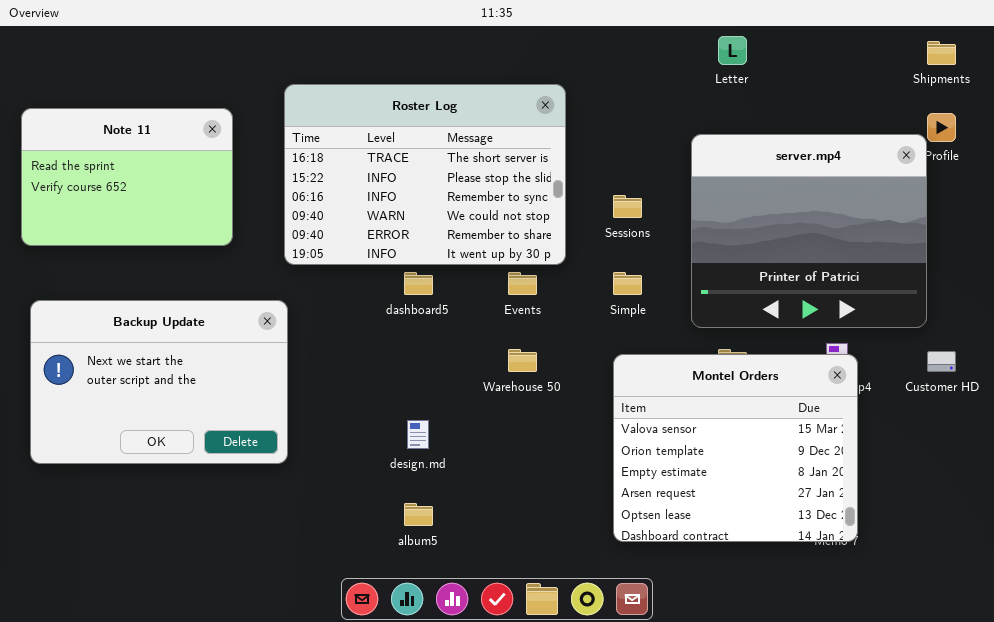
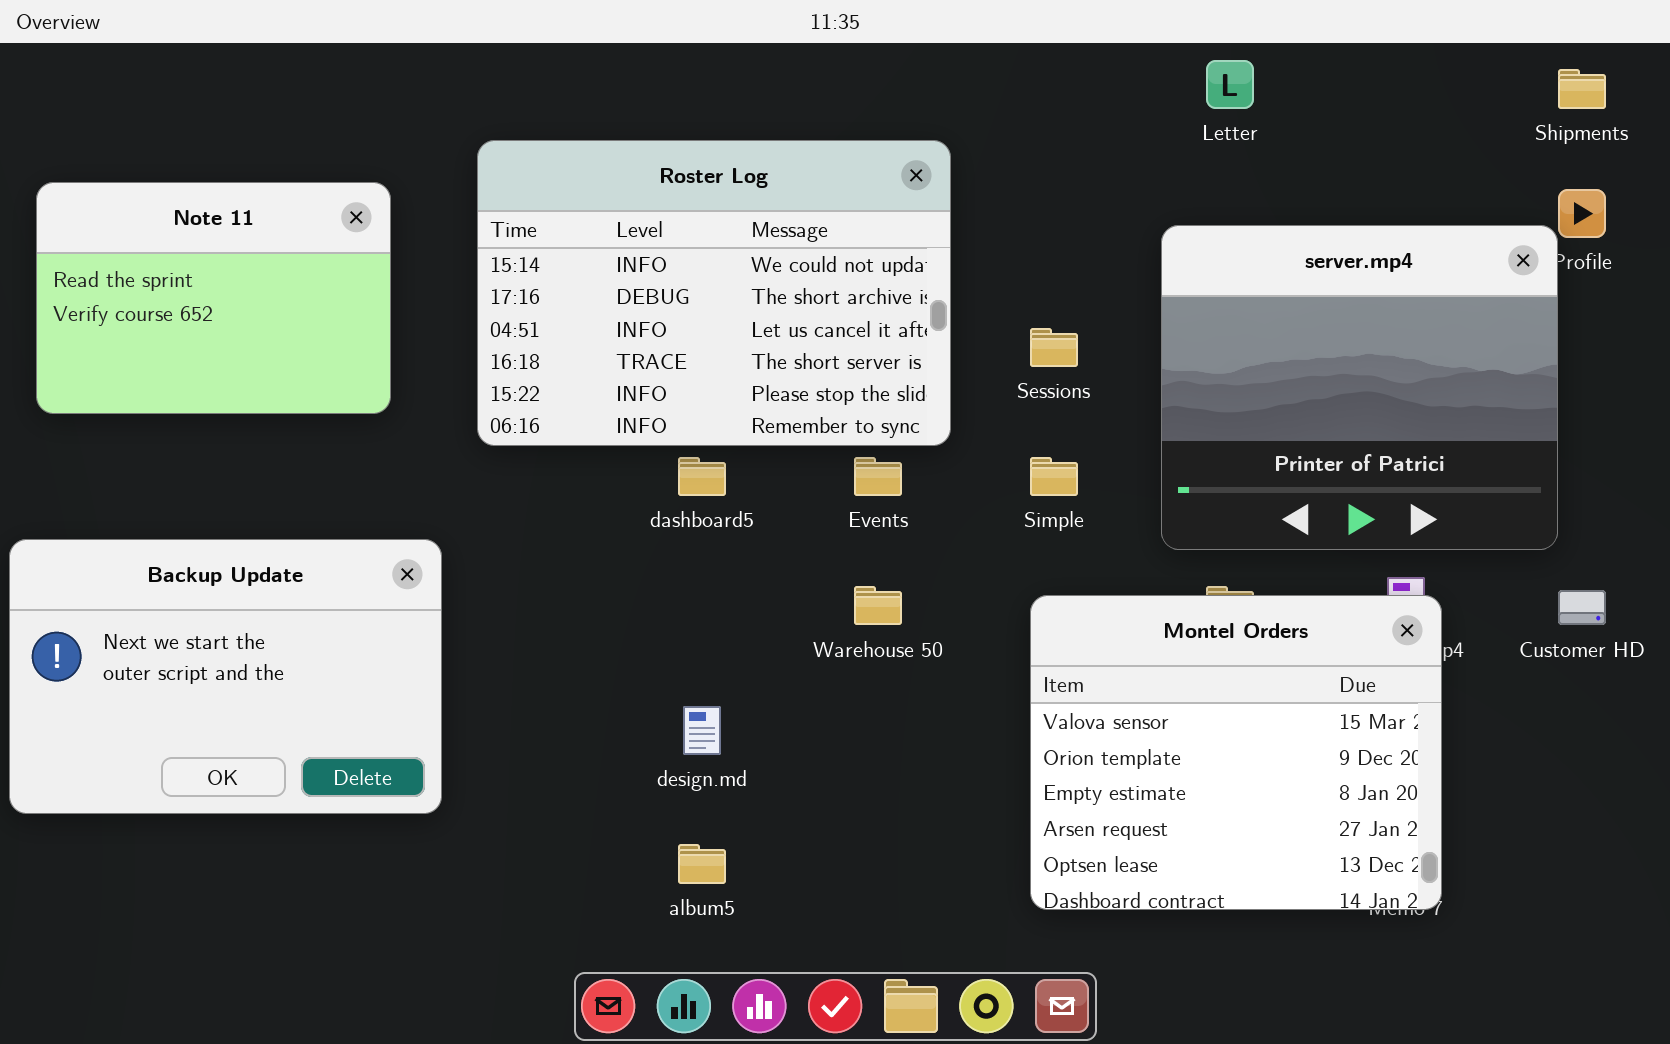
Roster Log: [284,84,566,265] -> [477,140,951,446], scrolled up 3 rows
Backup Update: [30,300,288,464] -> [9,539,442,814], moved

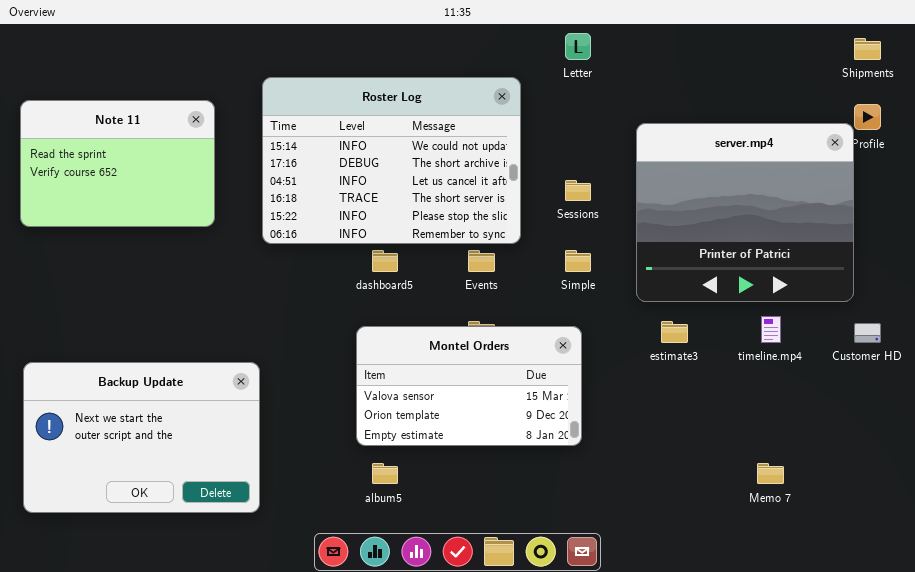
Letter: [1206,60,1254,109] -> [565,33,591,60], moved
Backup Update: [9,539,442,814] -> [23,362,260,513], moved
Montel Orders: [1030,595,1442,910] -> [356,326,582,446], moved, resized

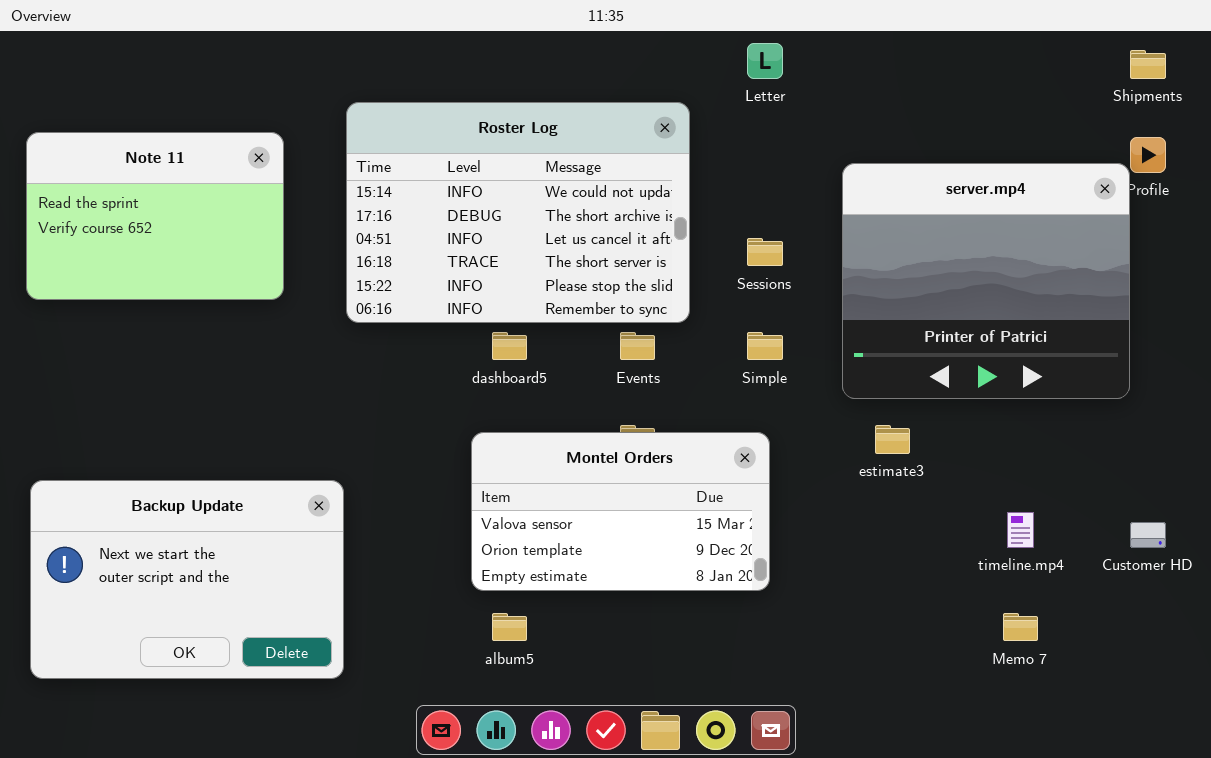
timeline.mp4: [761,316,781,343] -> [1007,512,1034,548], moved
Customer HD: [854,323,881,343] -> [1130,522,1166,548], moved

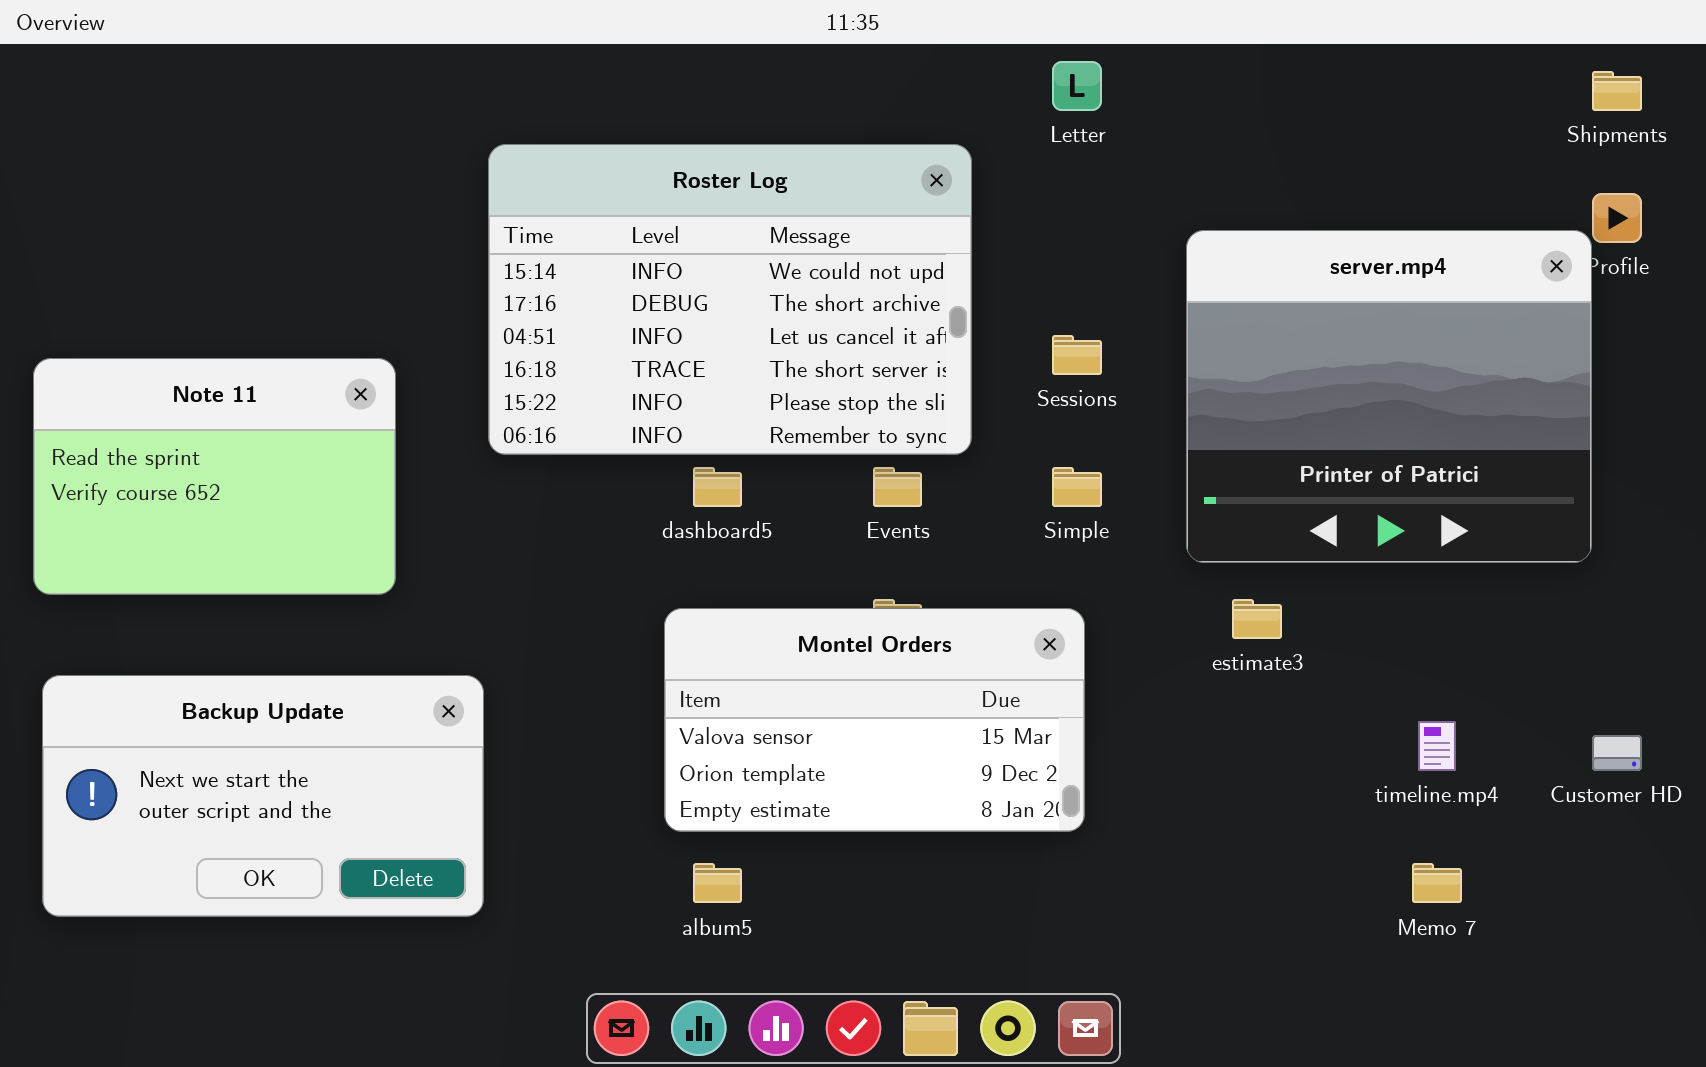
Note 11: [26,132,284,300] -> [33,358,396,595], moved
Backup Update: [30,480,344,679] -> [42,675,484,917], resized

